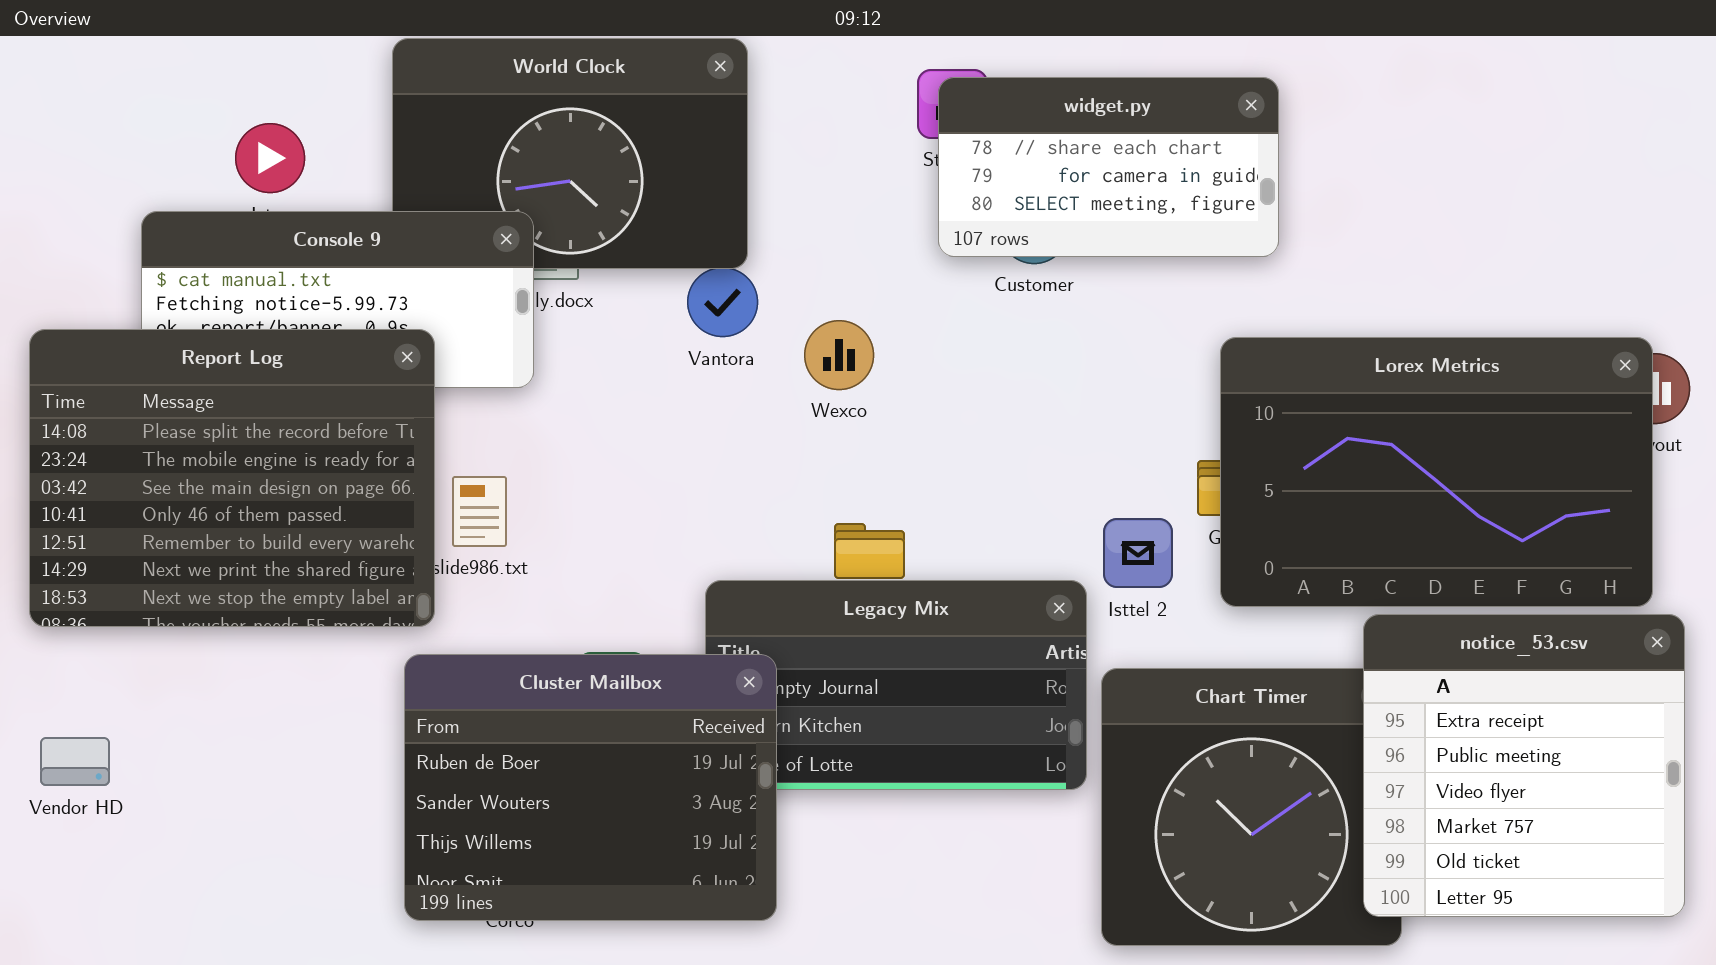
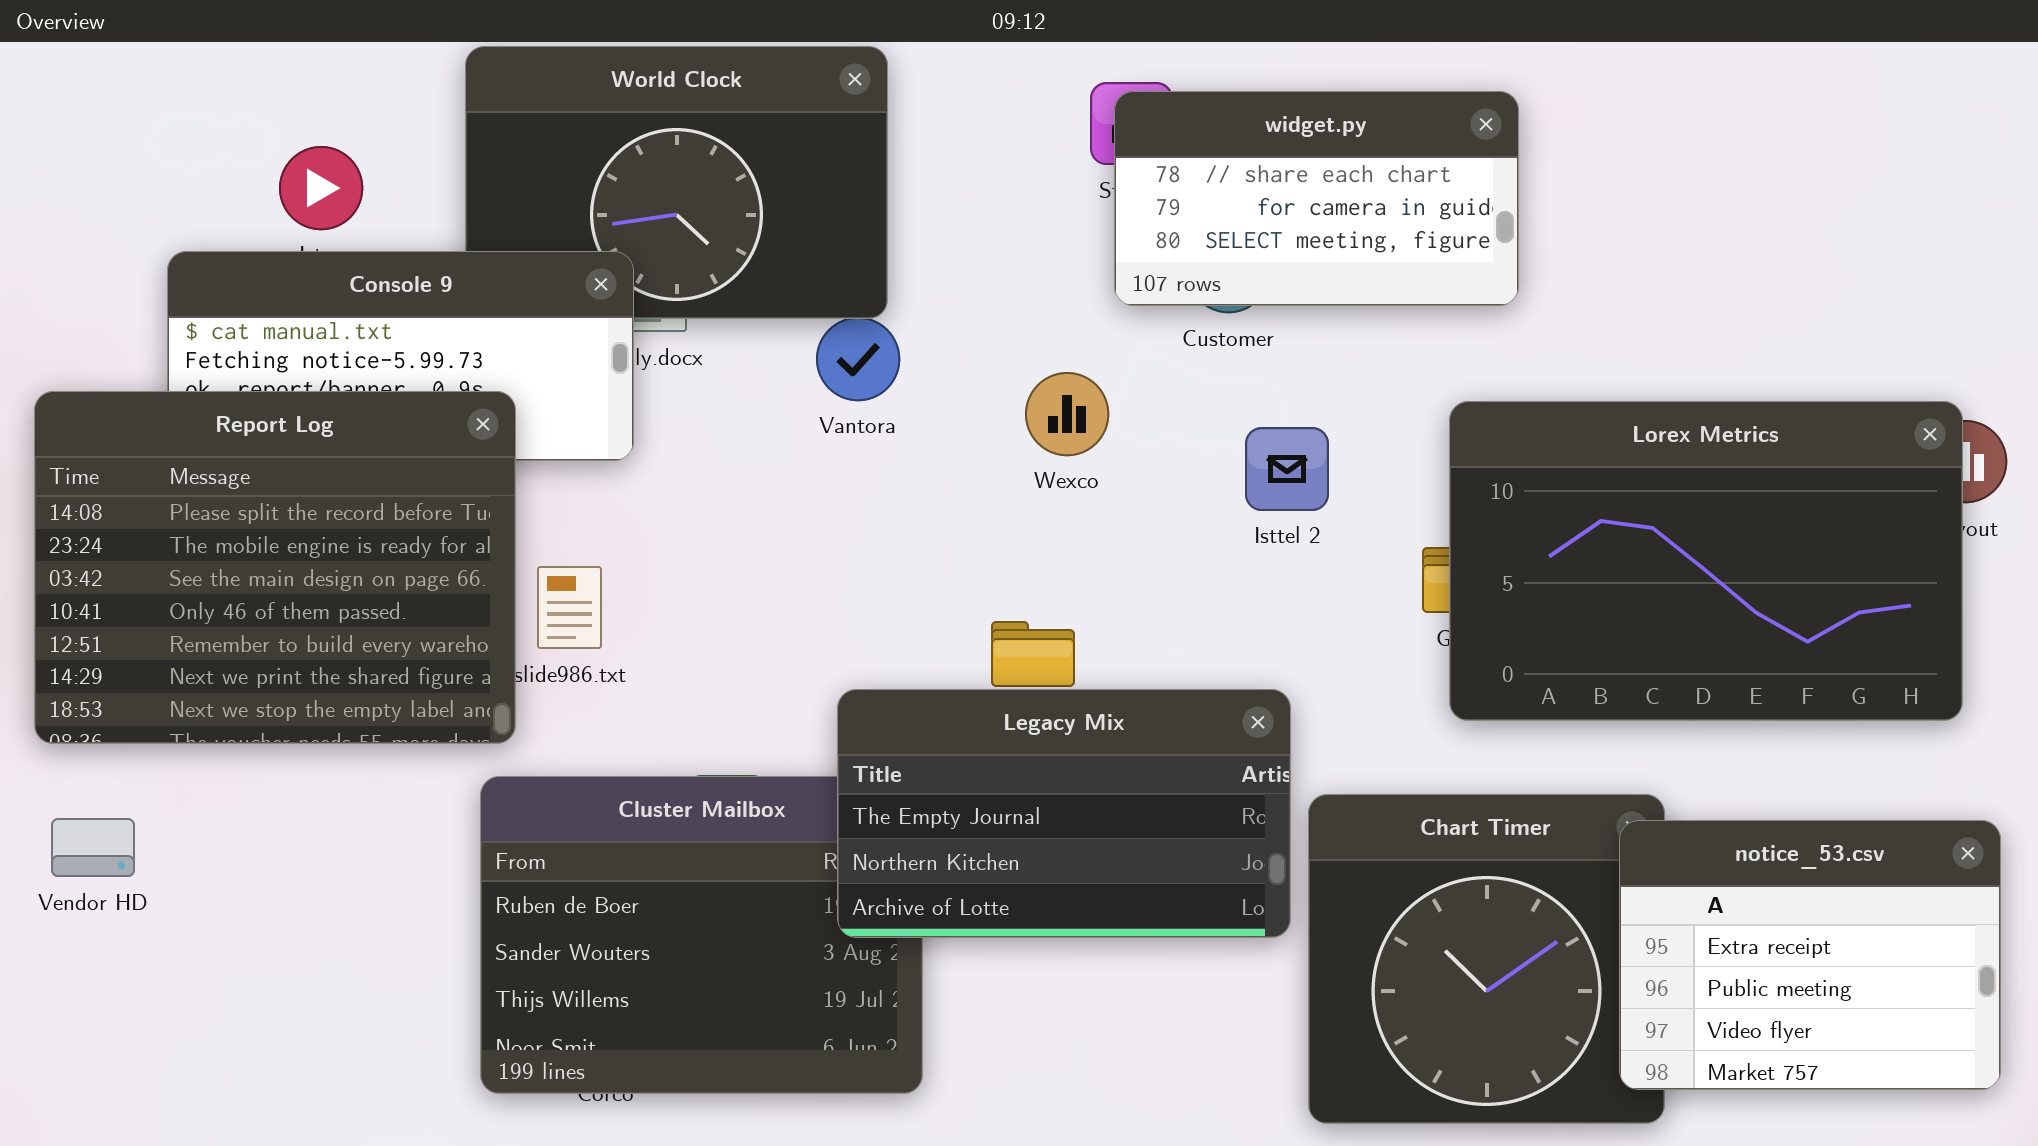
Wexco: [804,320,874,390] -> [1025,372,1109,456], moved
Isttel 2: [1103,518,1173,588] -> [1245,427,1329,511], moved
Legacy Mix: [705,580,1087,790] -> [837,689,1291,938], raised
notice_53.csv: [1363,614,1685,917] -> [1619,820,2001,1090], resized
Vendor HD: [40,737,110,786] -> [51,818,135,877], moved

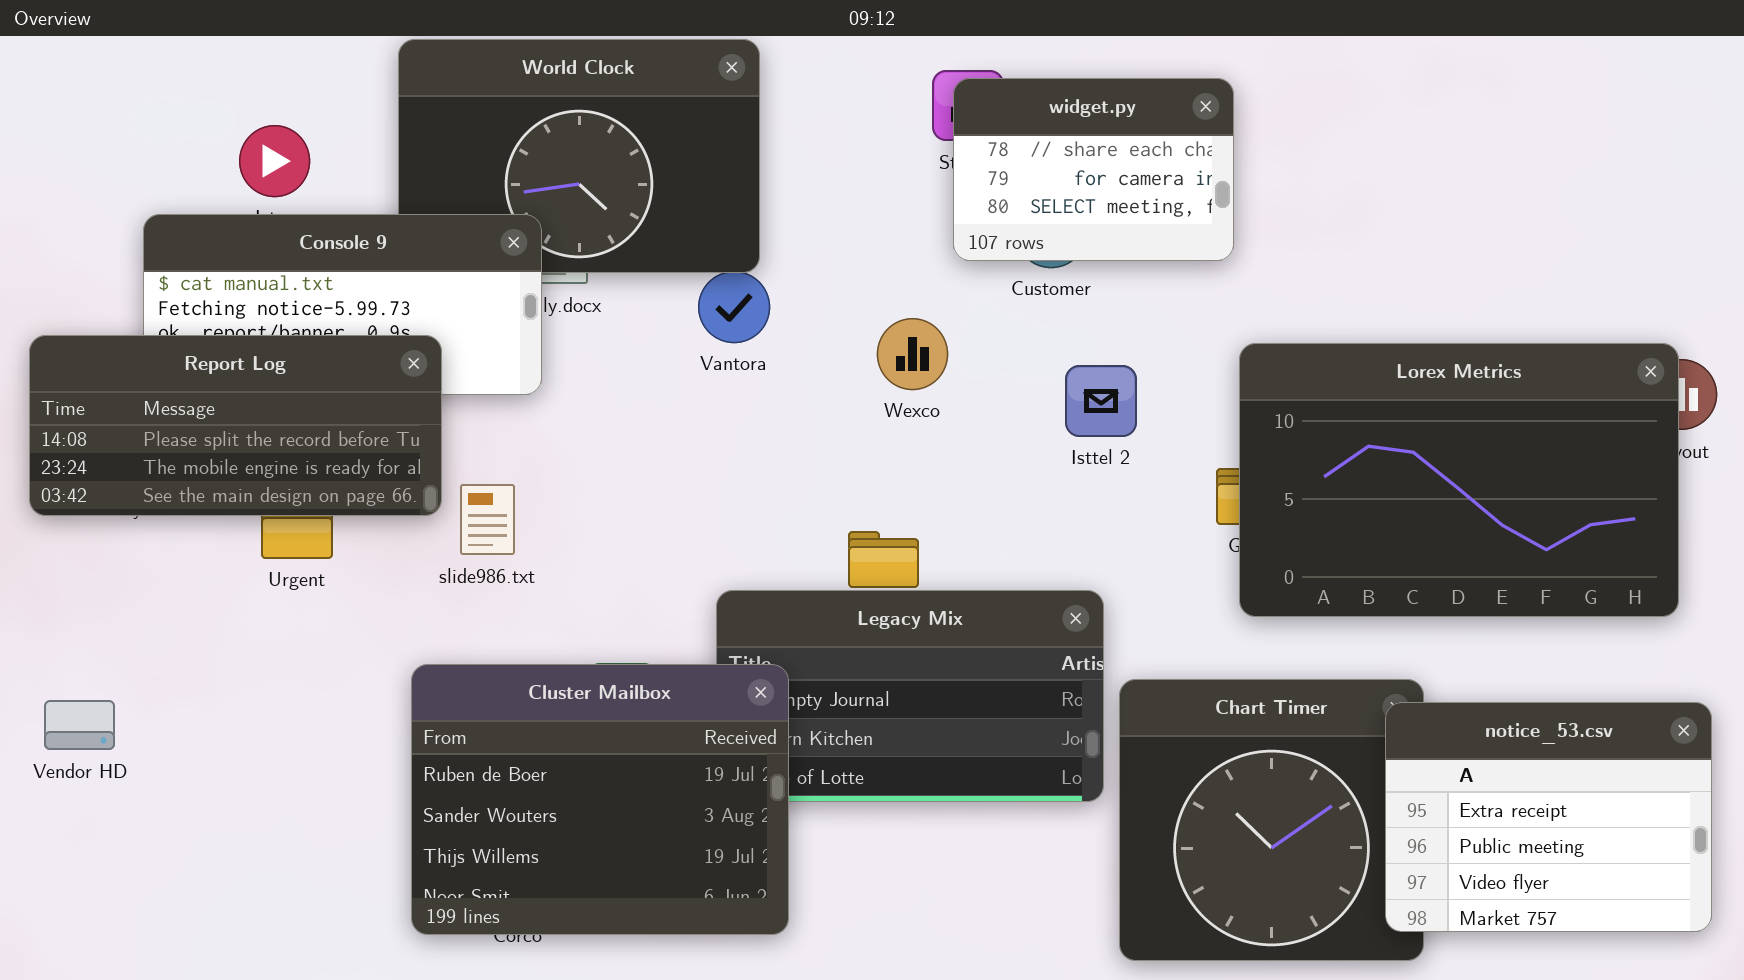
widget.py: [1114,91,1519,306] -> [953,78,1234,261], resized
Report Log: [34,391,516,744] -> [29,335,442,516], resized
Cluster Mailbox: [480,776,923,1094] -> [411,664,789,935], raised

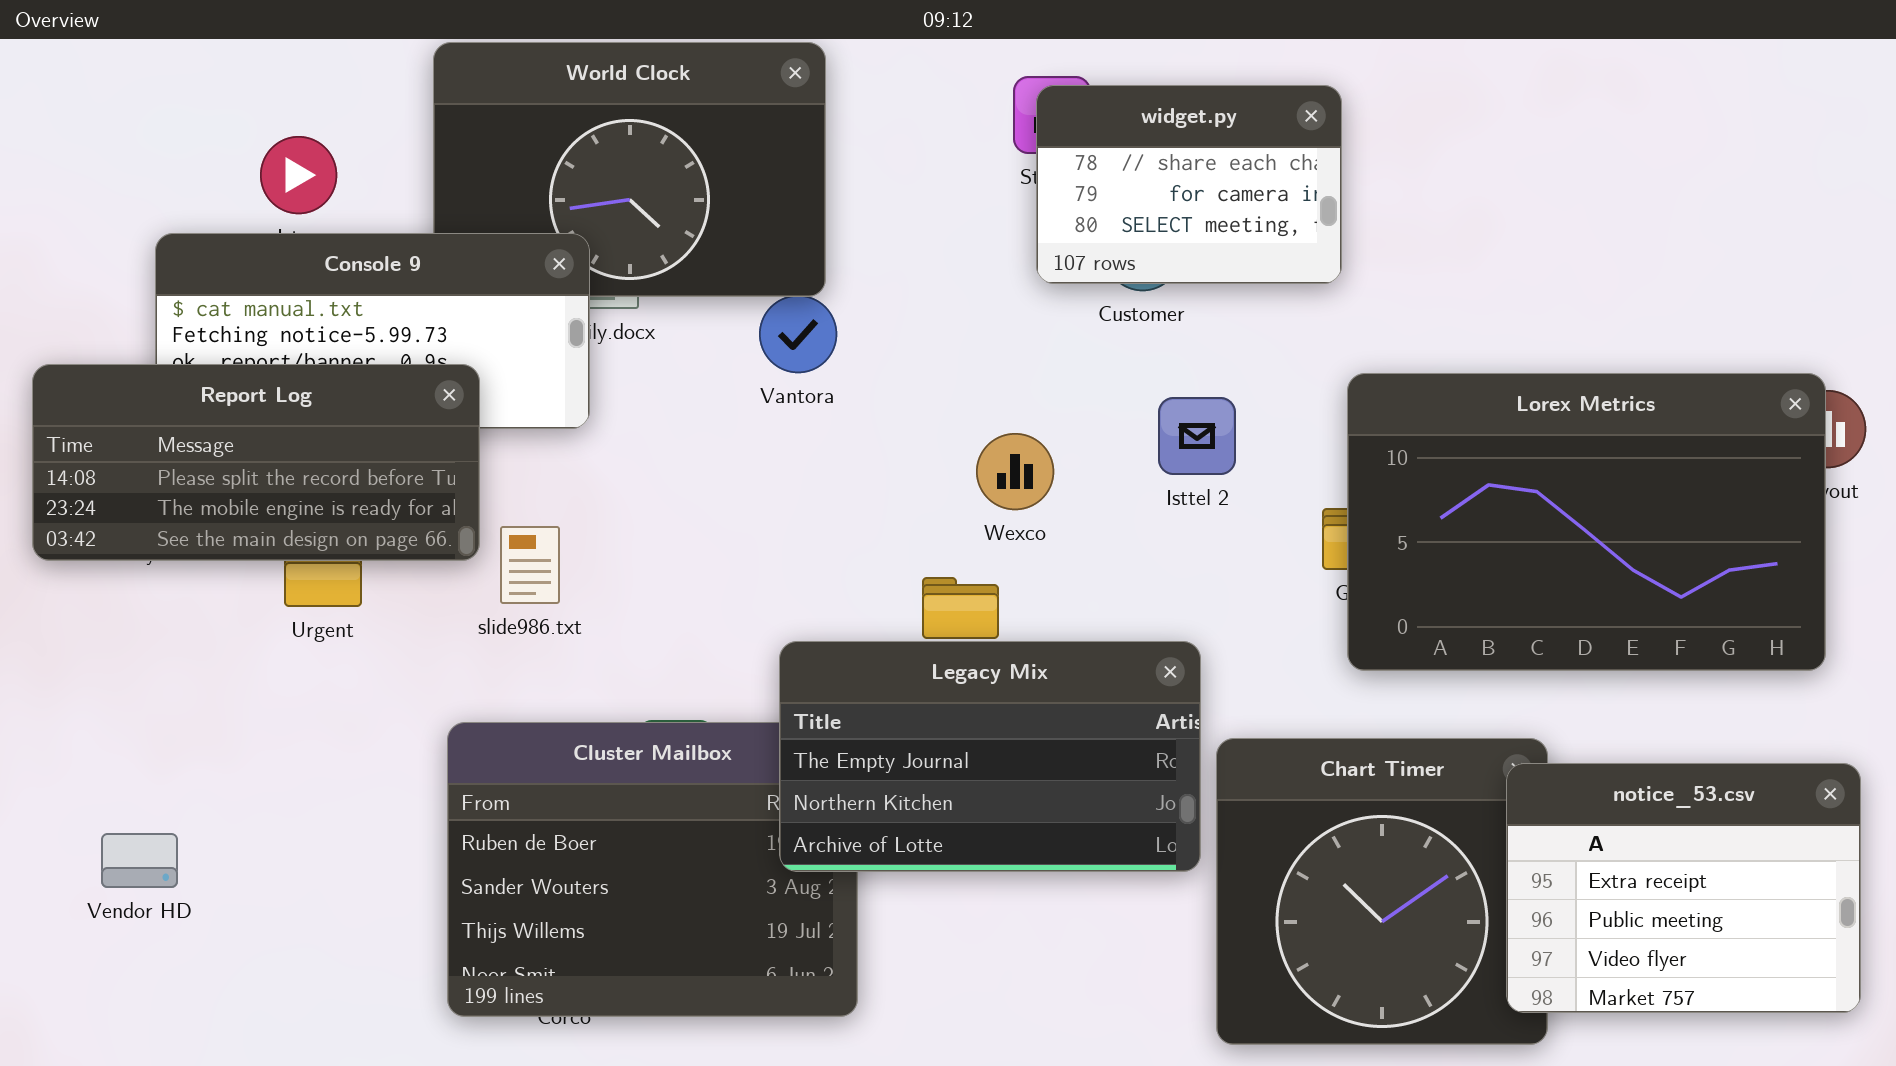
Wexco: [877,318,948,390] -> [976,433,1054,510], moved
Legacy Mix: [716,590,1104,802] -> [779,641,1201,872], raised
Vendor HD: [44,700,115,750] -> [101,833,178,888], moved

